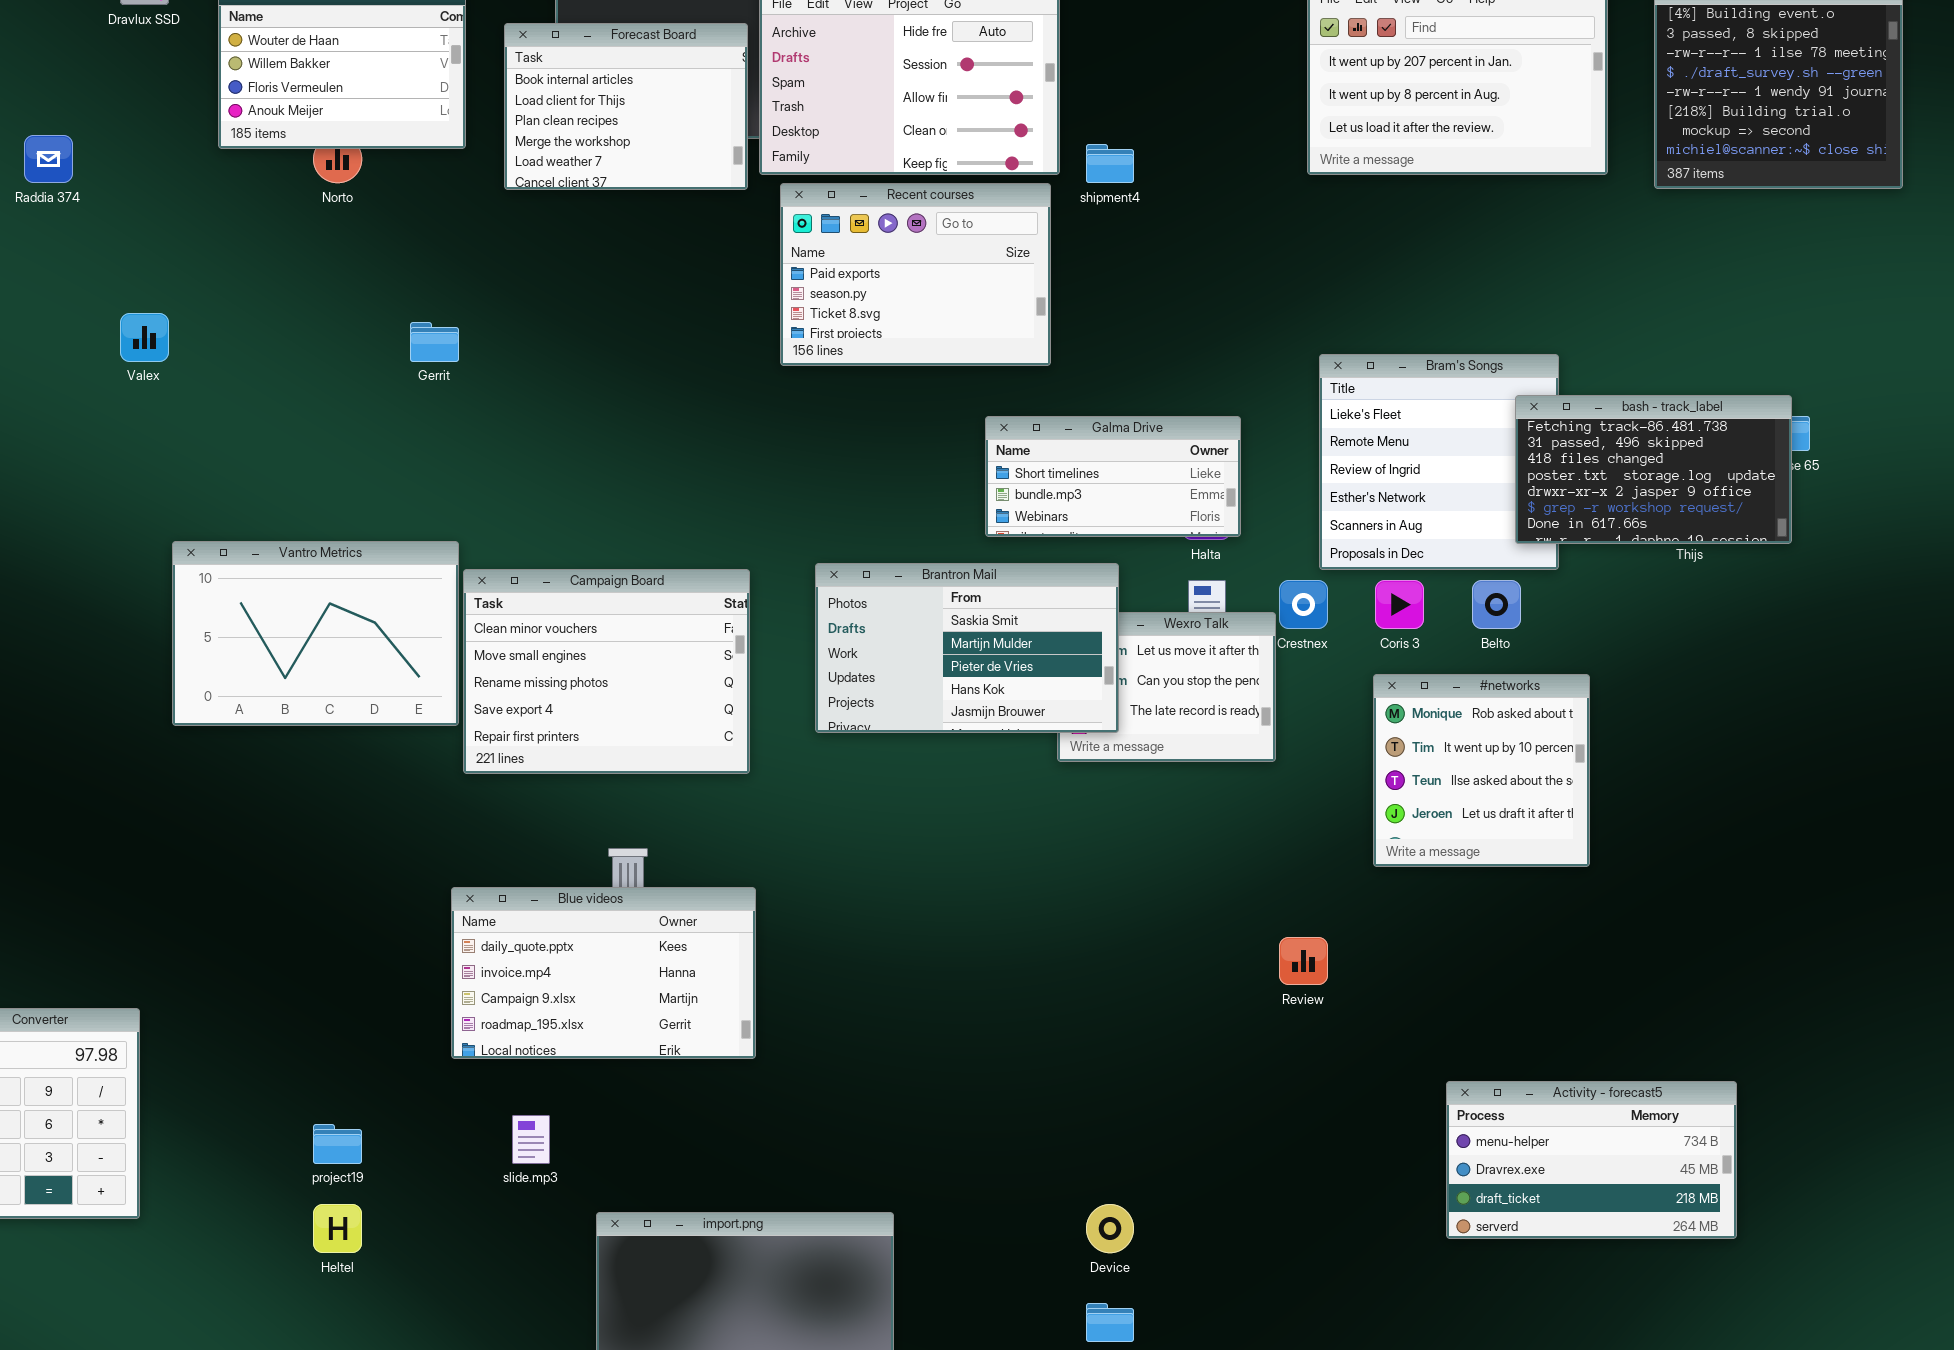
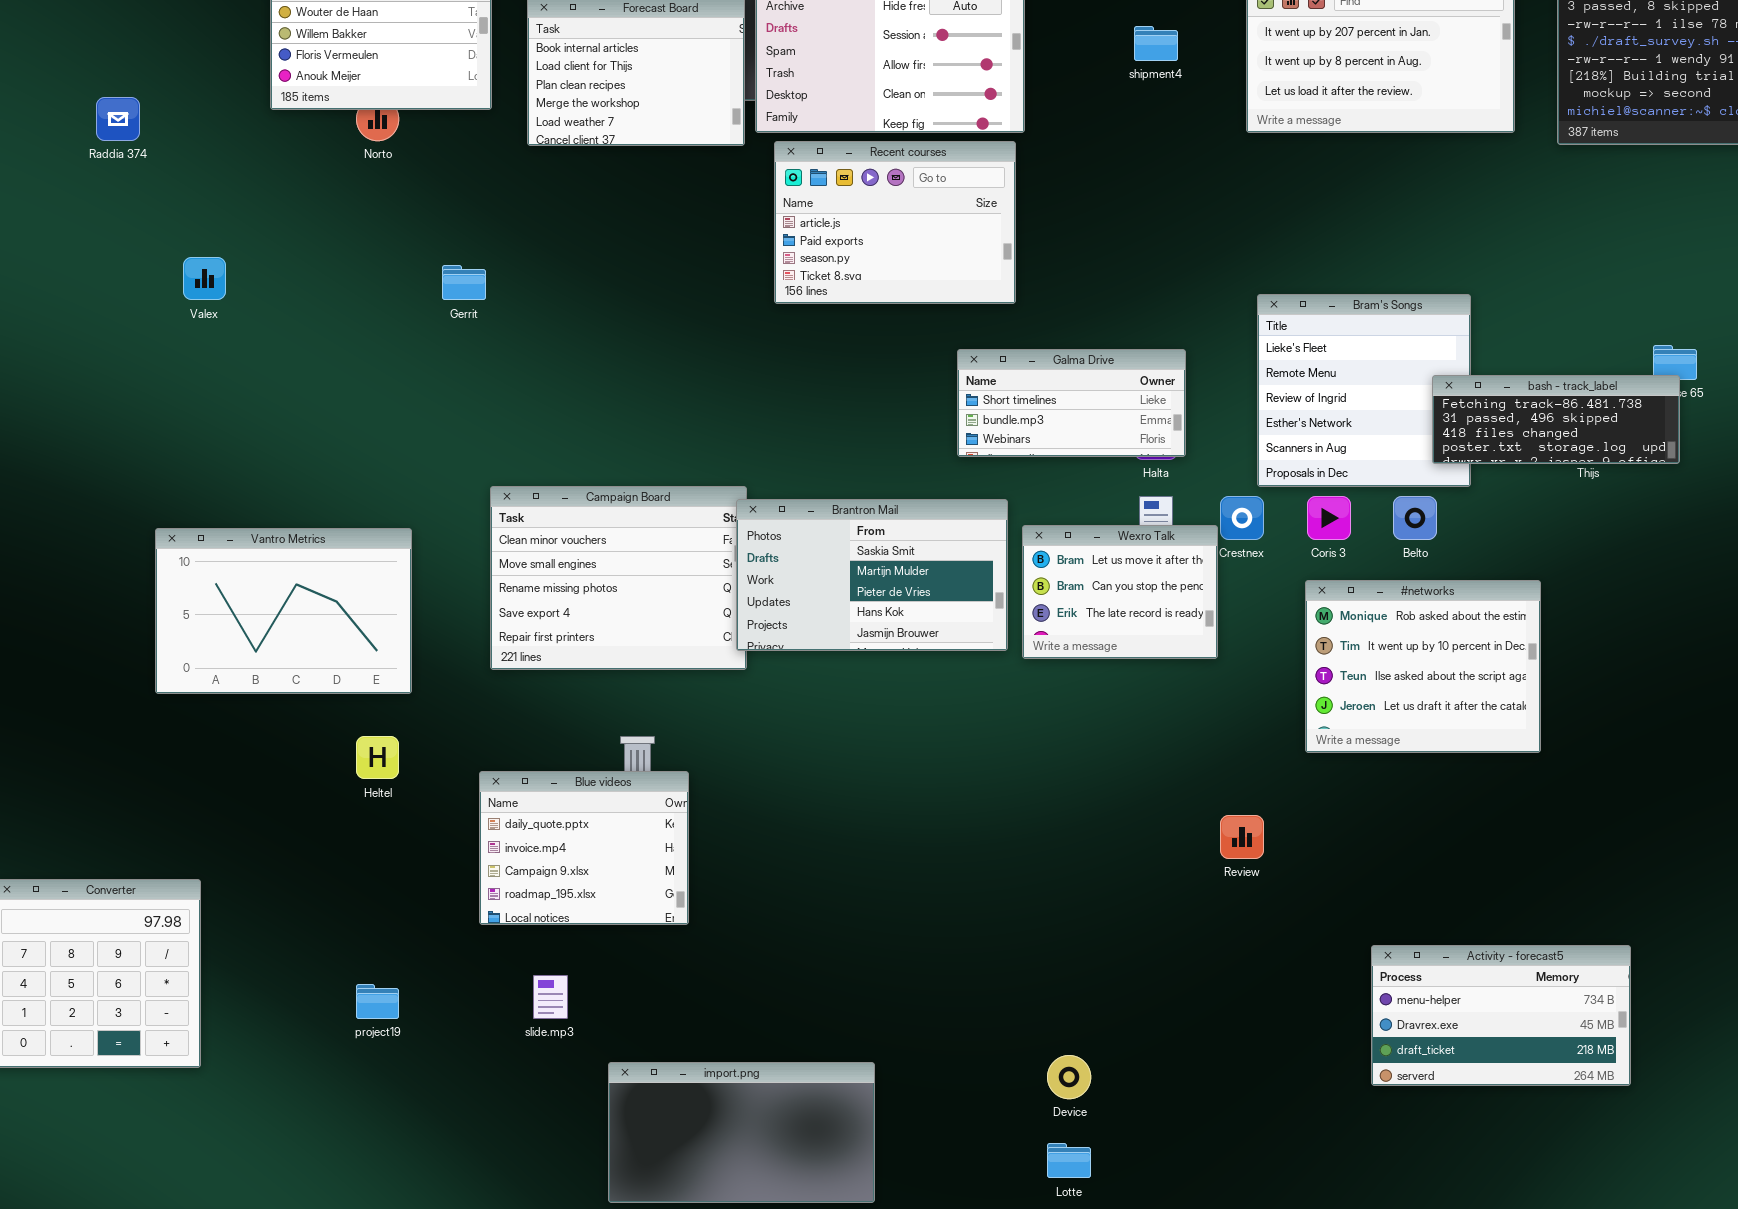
shipment4: [1086,144,1134,183] -> [1134,26,1178,61], moved
Recent courses: [780,183,1051,366] -> [774,141,1016,304], scrolled up 1 row
bash - track_label: [1515,395,1792,544] -> [1432,375,1680,464], resized
Vantro Metrics: [172,541,459,726] -> [155,528,412,694], moved
Brantron Mail: [815,563,1119,733] -> [736,499,1008,651], moved
#networks: [1373,674,1590,867] -> [1305,580,1541,753], resized
Blue videos: [451,887,756,1059] -> [479,771,689,925], resized
Heltel: [313,1204,362,1253] -> [356,736,399,779], moved

